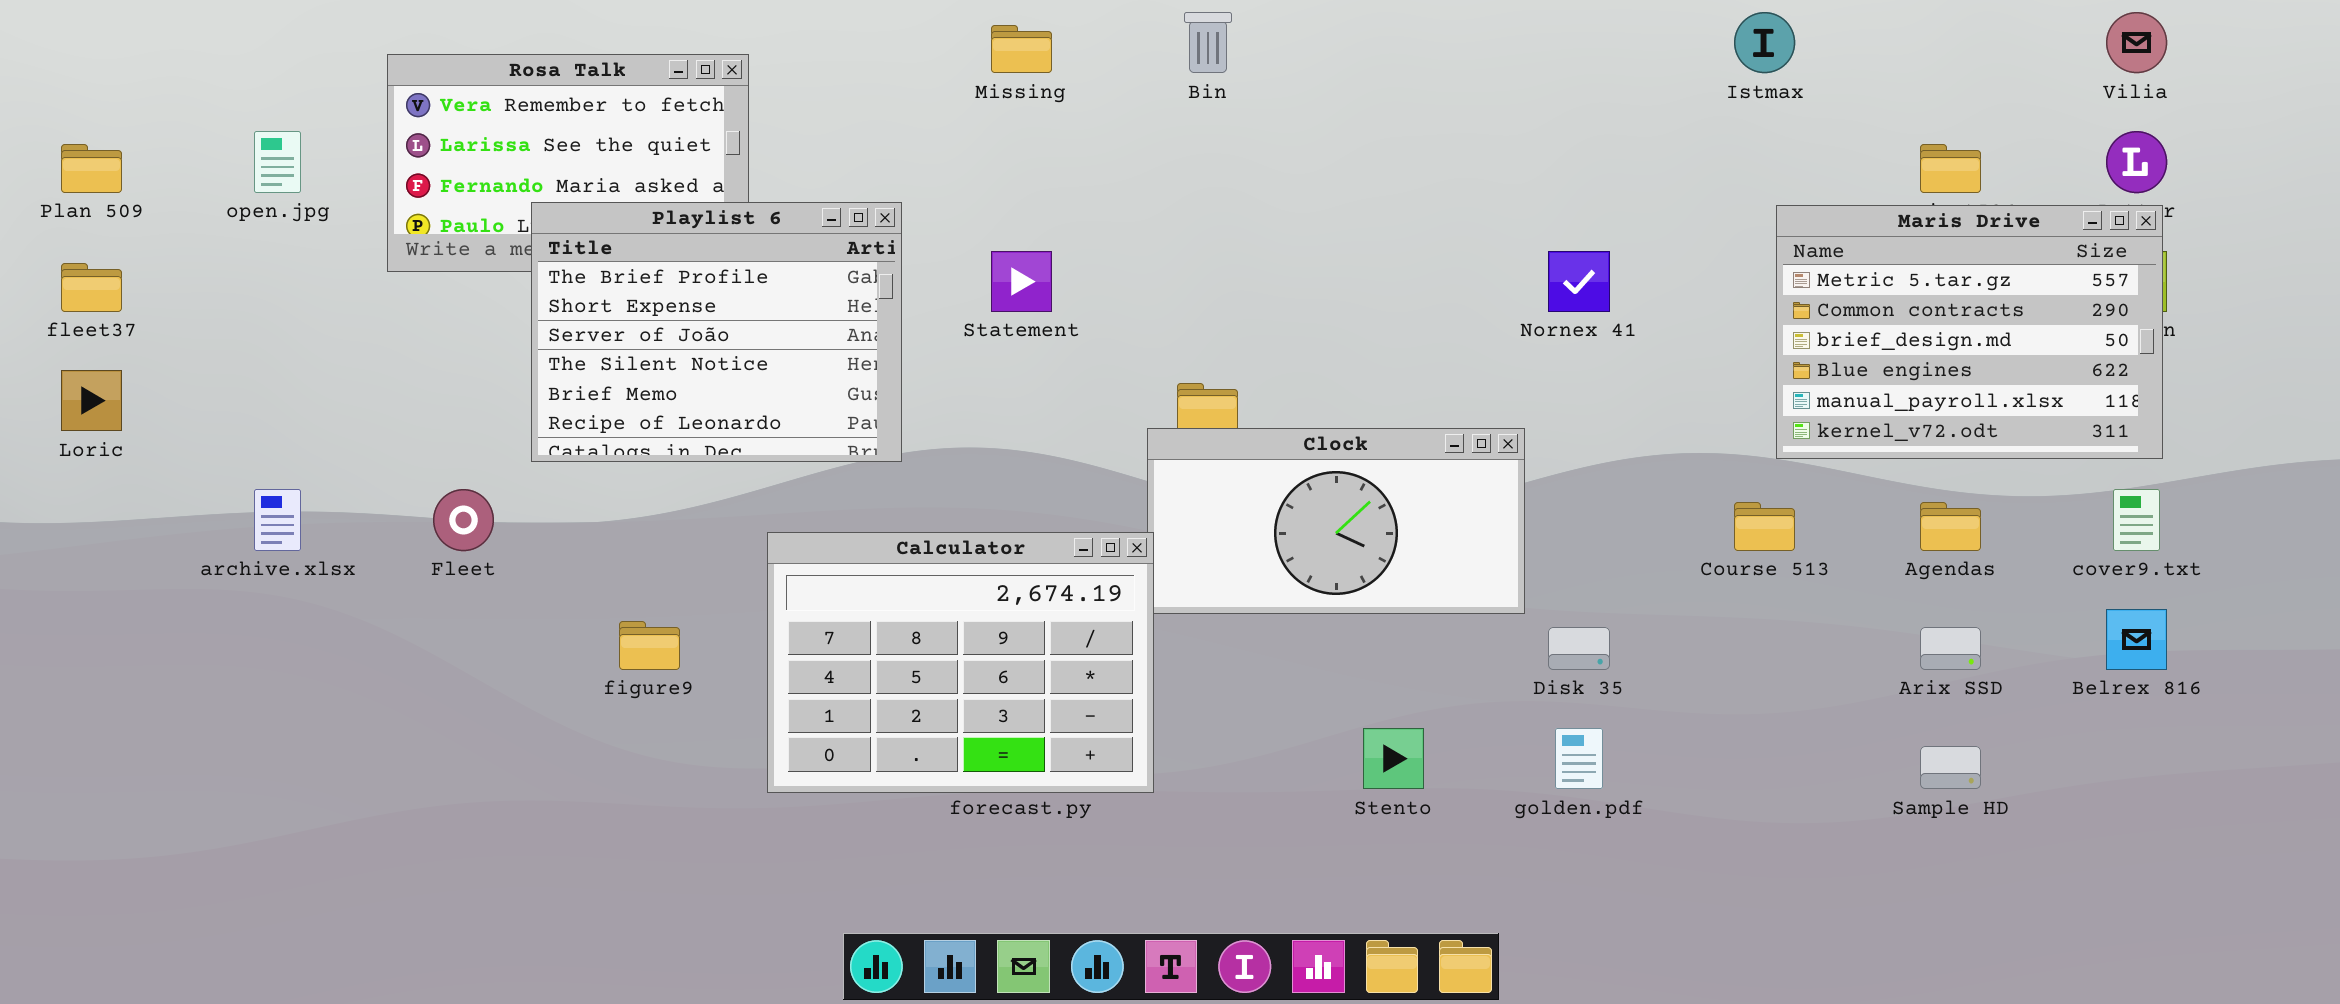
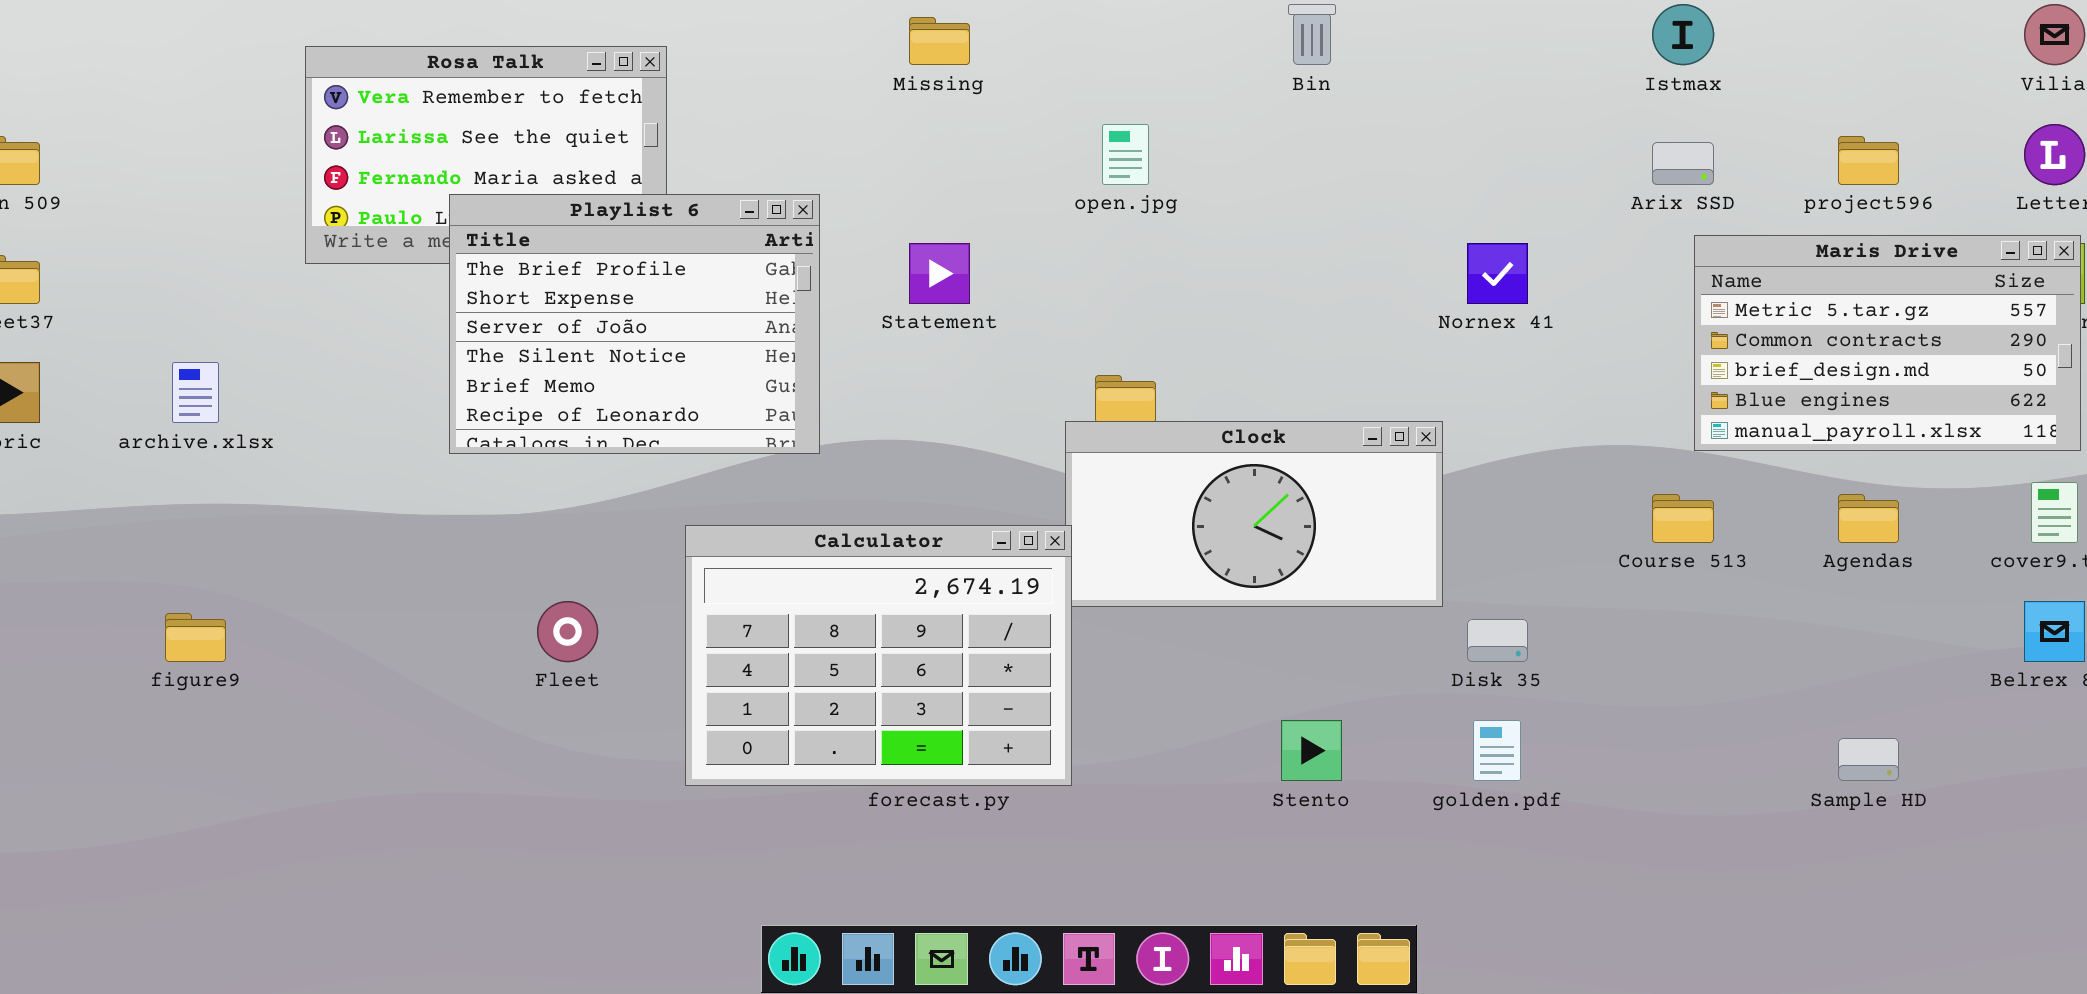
Bin: [1184,12,1232,73] -> [1288,4,1336,65], moved
open.jpg: [254,131,301,193] -> [1102,124,1149,185], moved
Maris Drive: [1776,205,2163,459] -> [1694,235,2081,451], resized
archive.xlsx: [254,489,301,551] -> [172,362,219,423], moved
Fleet: [433,489,494,551] -> [537,601,598,662], moved
figure9: [619,621,680,670] -> [165,613,226,662], moved
Arix SSD: [1920,627,1981,670] -> [1652,142,1714,185], moved

